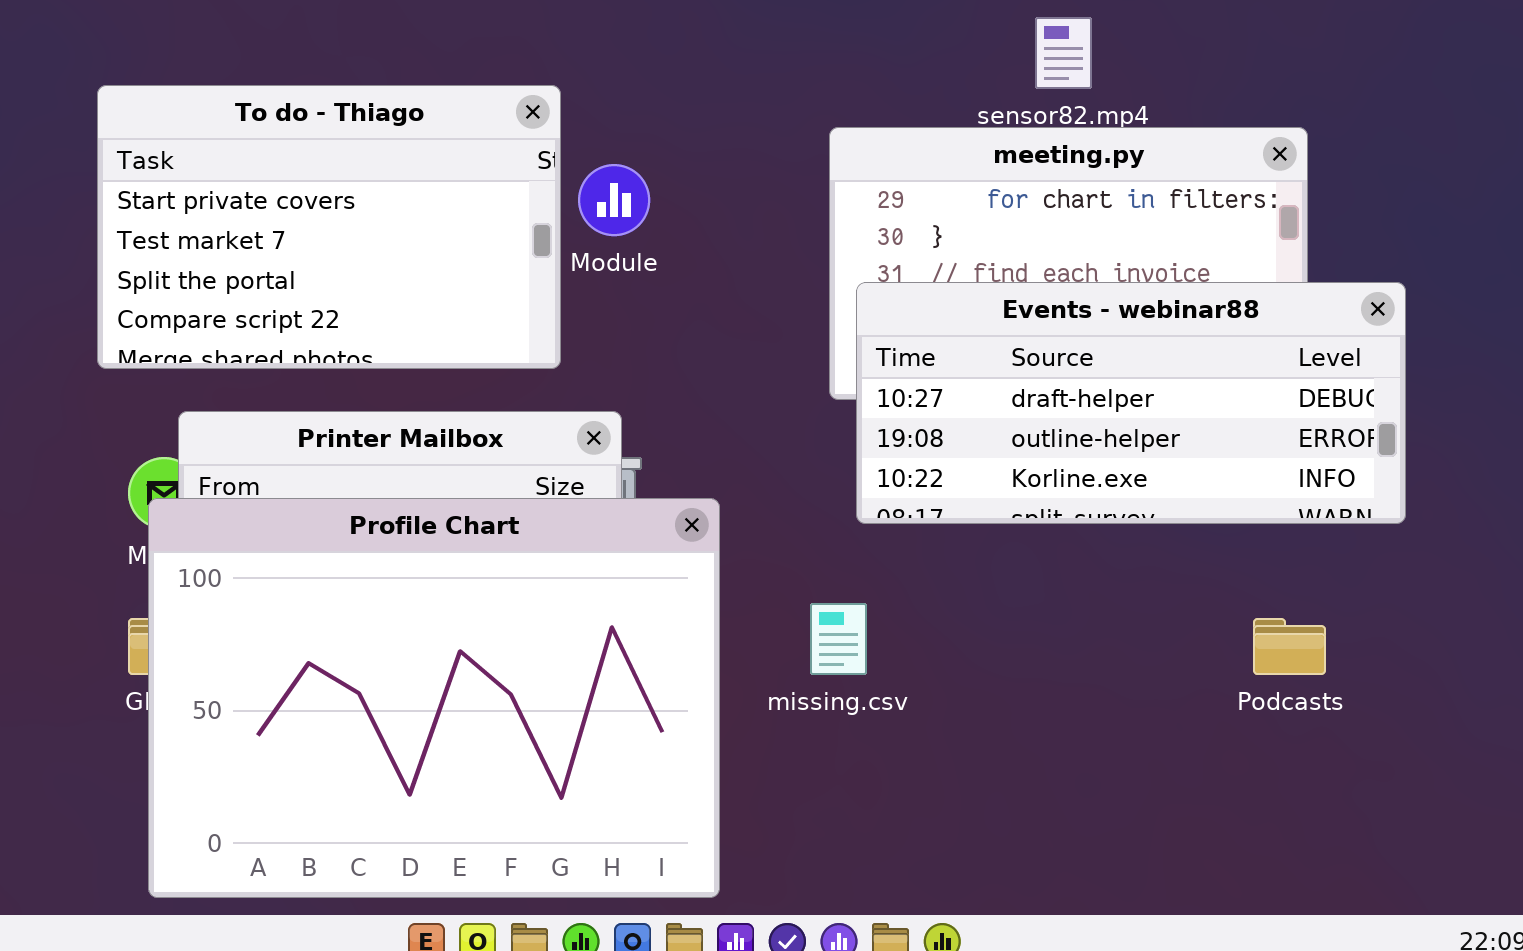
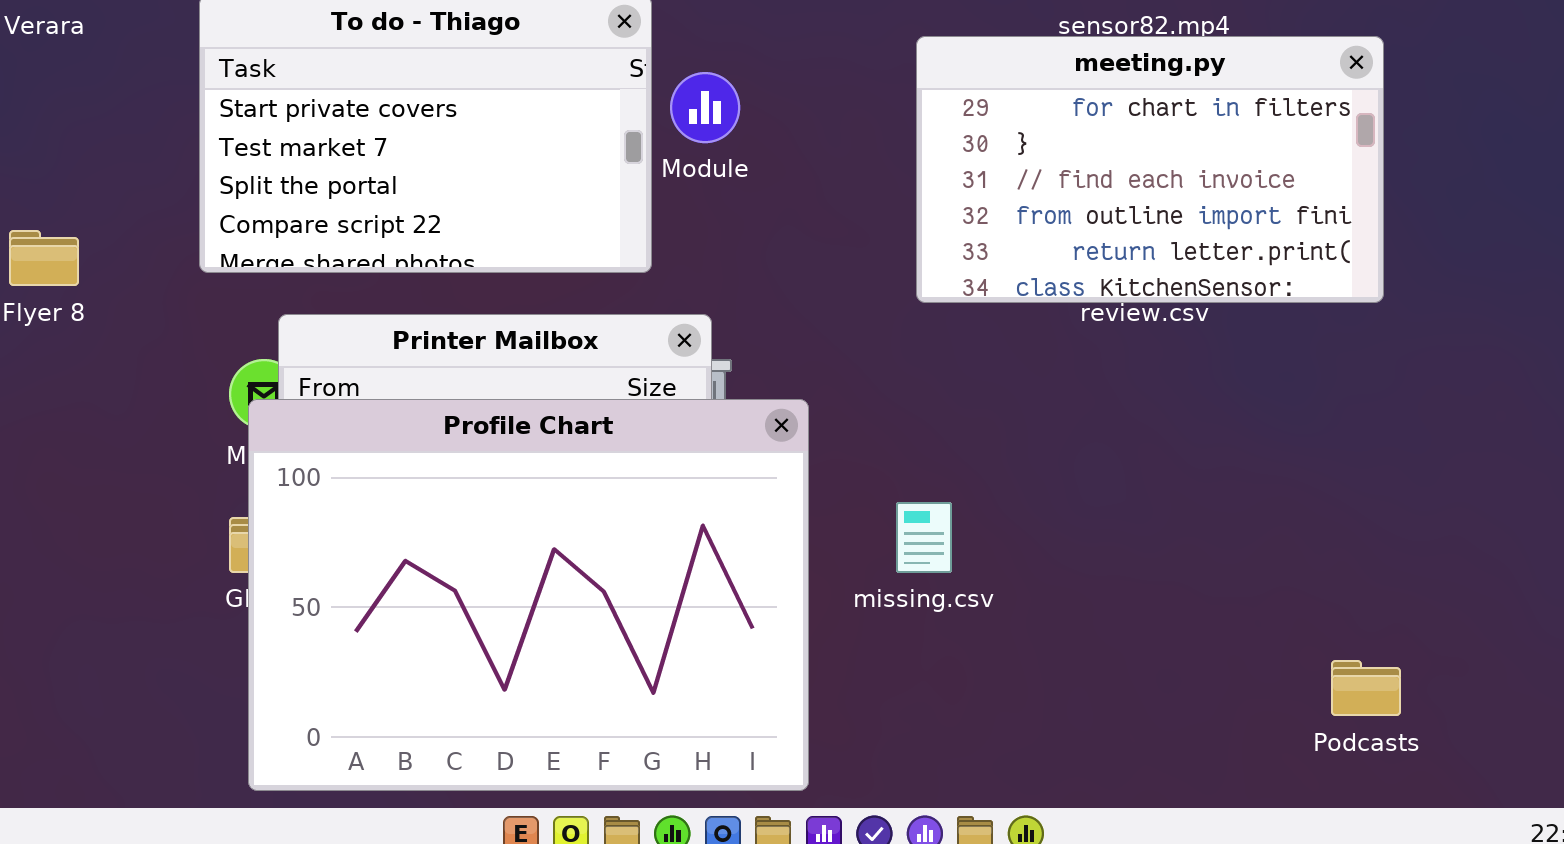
Events - webinar88: [856,282,1406,524] -> none, closed
Podcasts: [1253,618,1326,675] -> [1331,660,1401,716], moved

